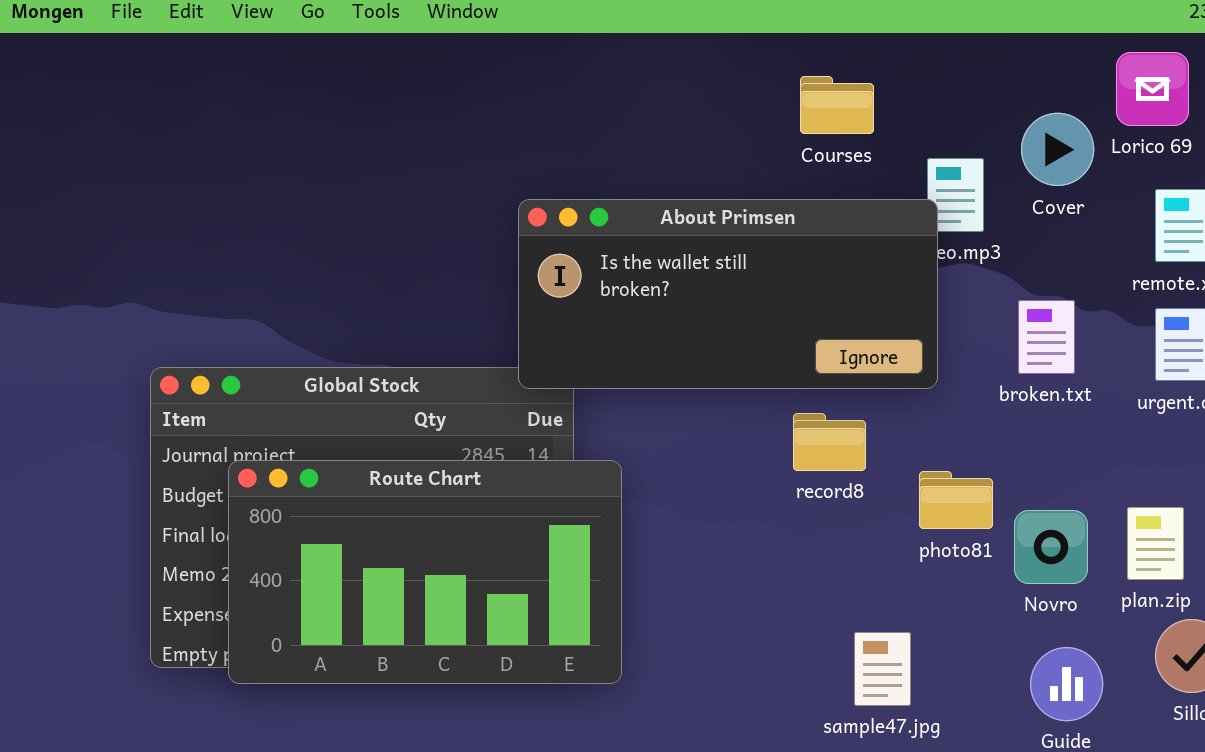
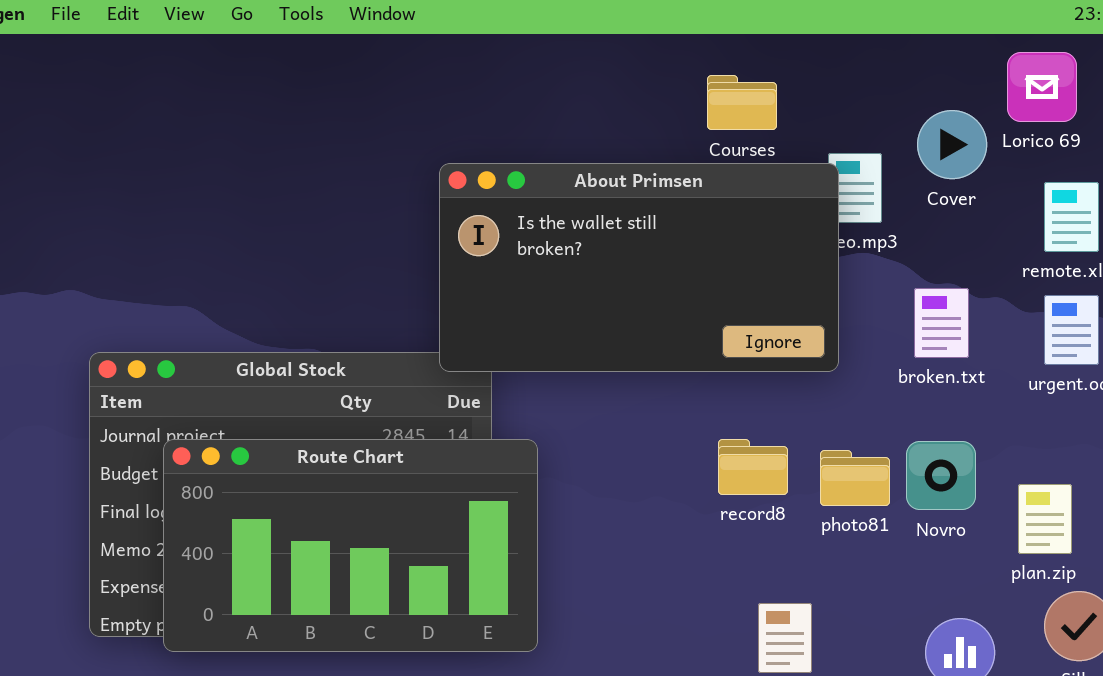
About Primsen: [518,199,938,389] -> [439,163,839,372], resized
record8: [793,413,866,471] -> [718,439,788,495], moved
Novro: [1014,510,1088,584] -> [906,441,976,510], moved

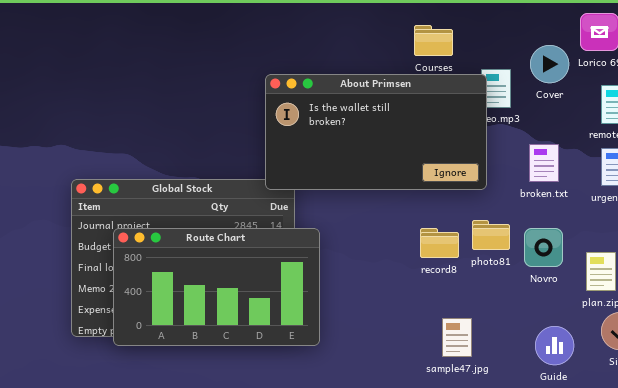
photo81: [820,450,890,506] -> [472,220,510,250], moved

